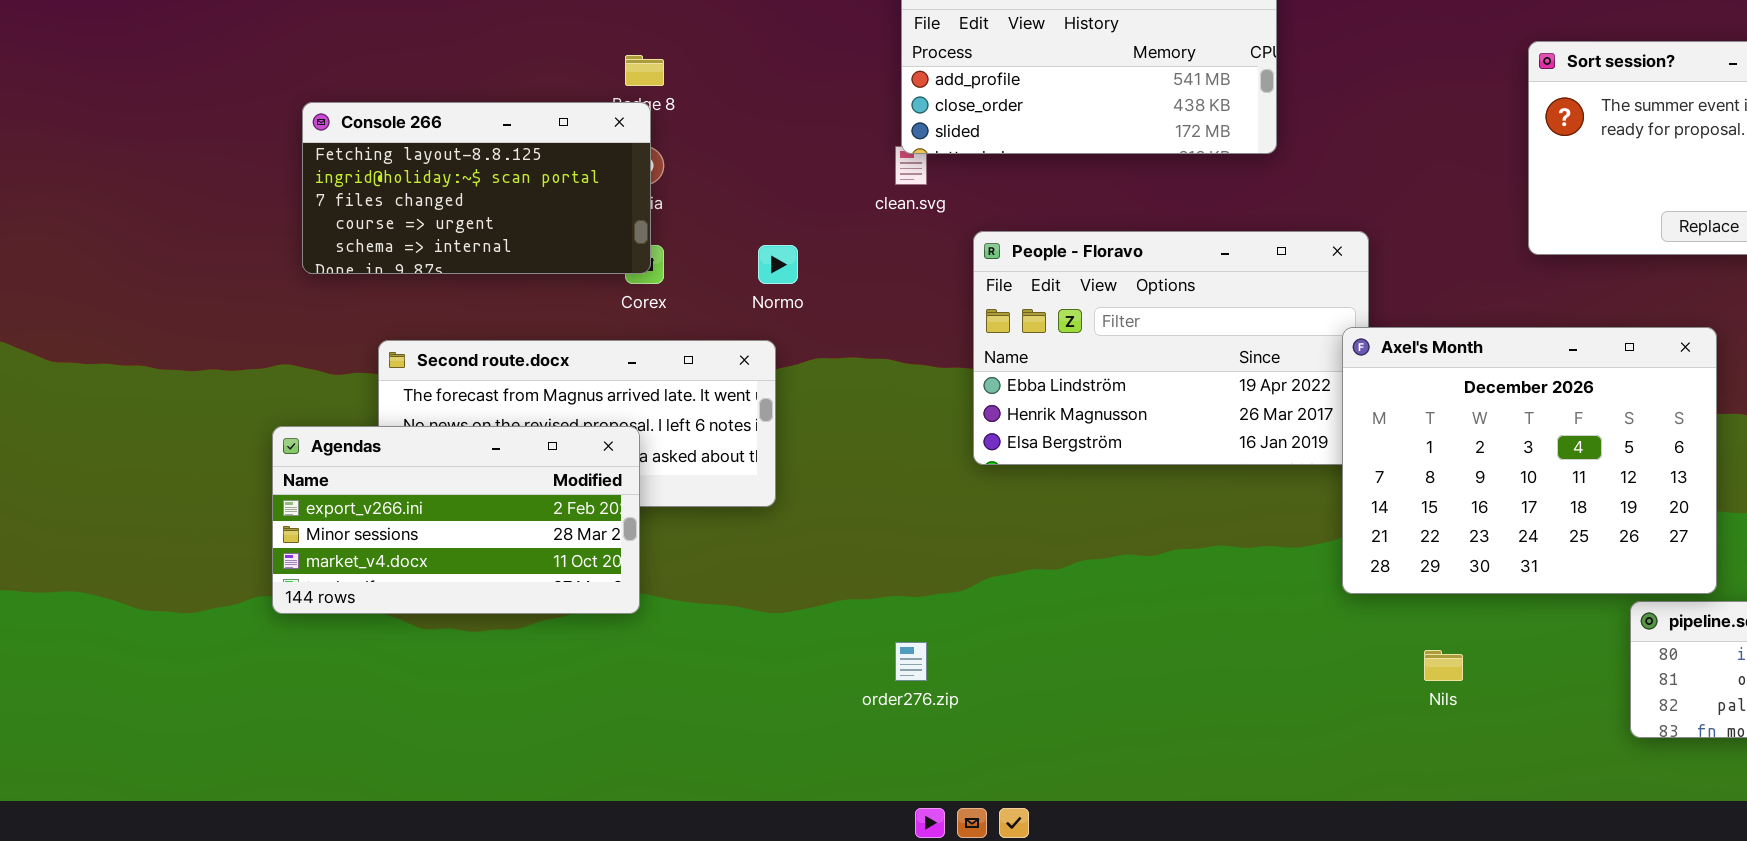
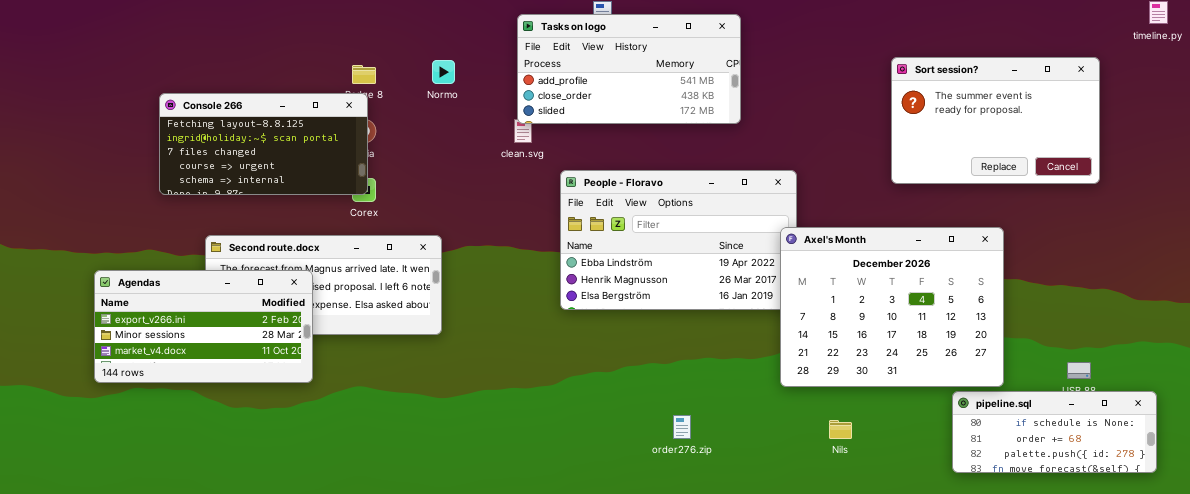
Normo: [758,245,798,284] -> [432,60,455,84], moved
Agendas: [272,426,640,614] -> [94,270,313,383], moved
order276.zip: [895,642,927,681] -> [673,415,691,439], moved

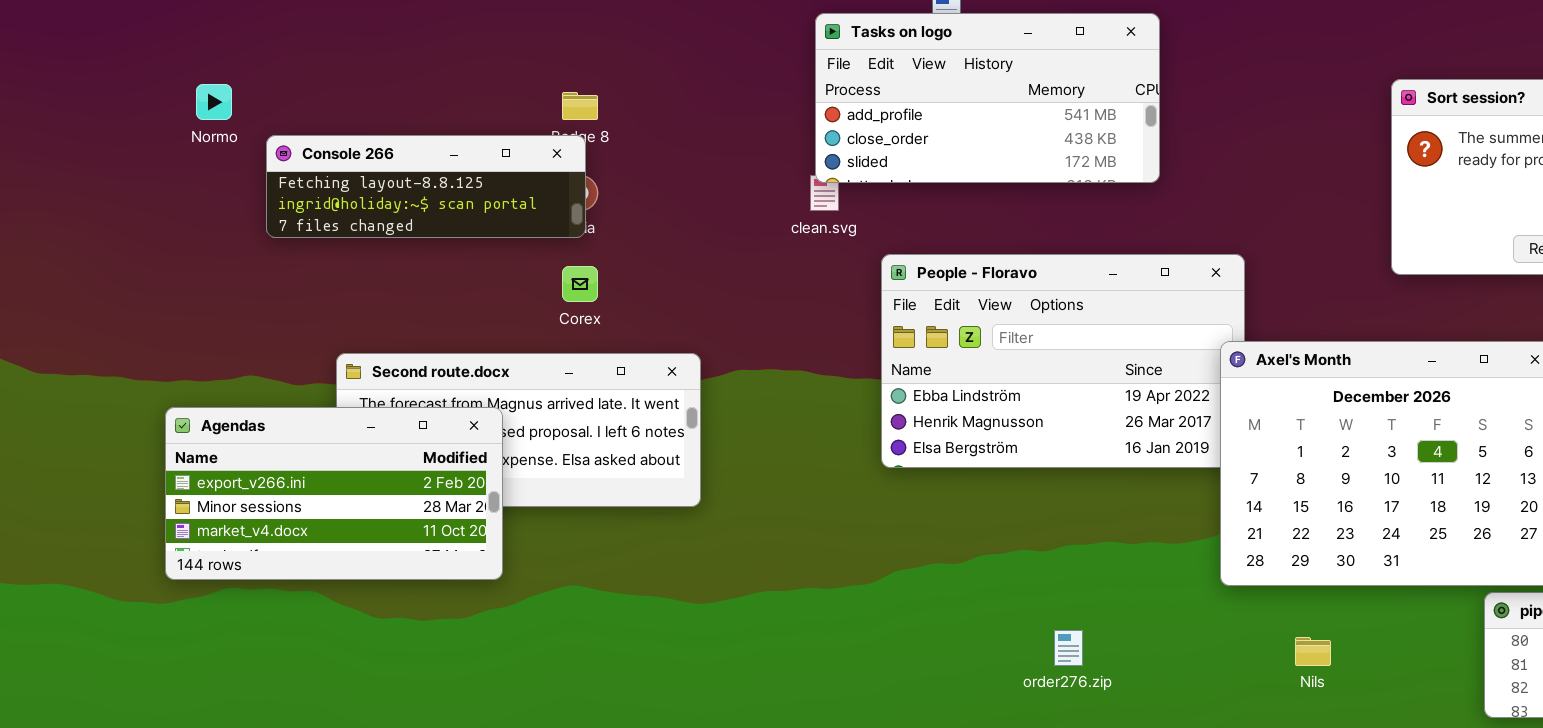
Normo: [432,60,455,84] -> [196,84,232,120], moved
Console 266: [159,93,368,195] -> [266,135,586,238], resized

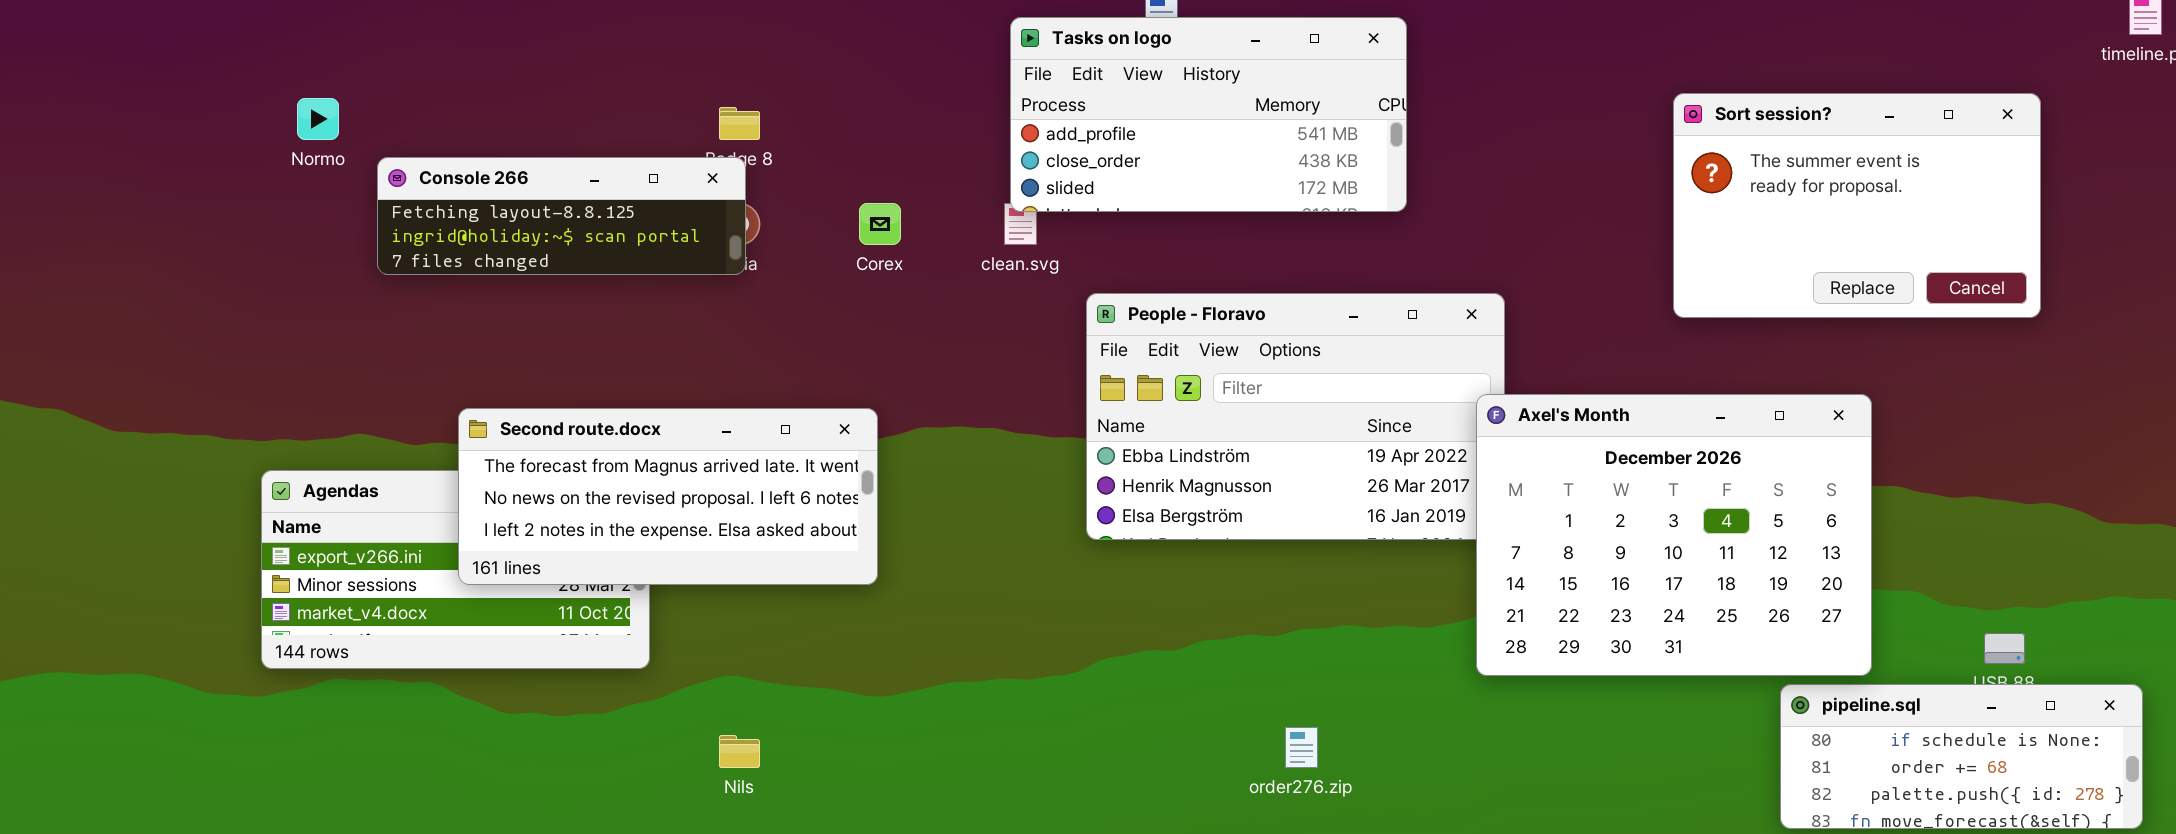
Corex: [562,266,598,302] -> [859,203,901,245], moved
Second route.docx: [336,353,701,507] -> [458,408,878,585], raised
Nils: [1295,637,1331,666] -> [719,735,760,768], moved

